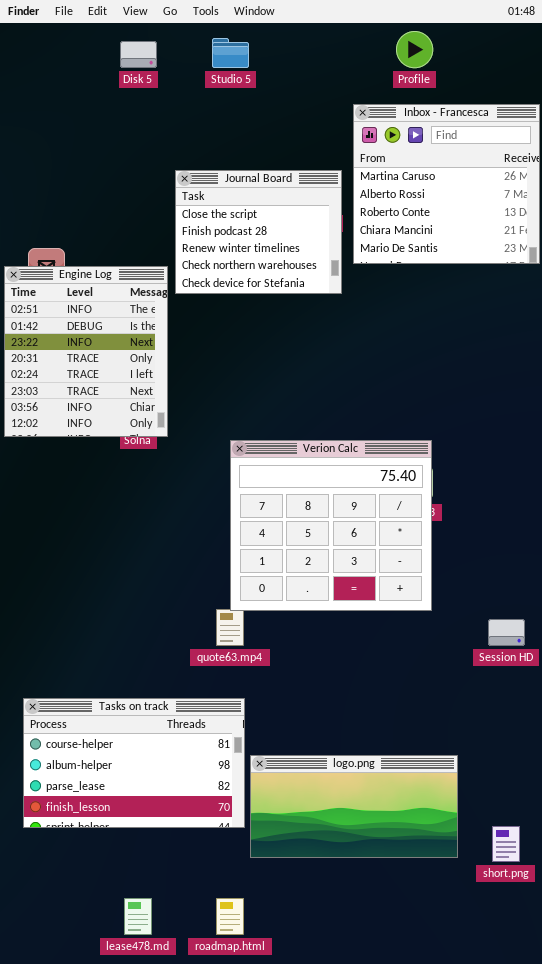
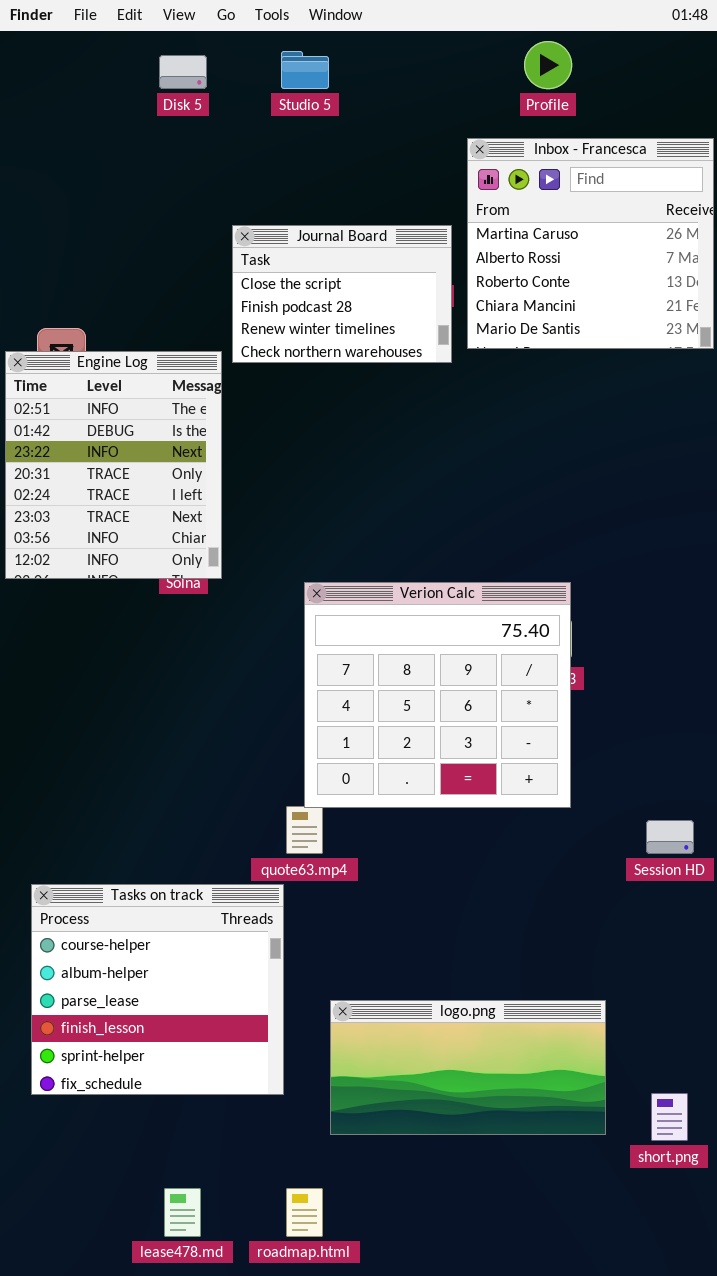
Journal Board: [175,170,342,294] -> [232,225,452,363], resized
Tasks on track: [23,698,245,828] -> [31,884,284,1095], resized

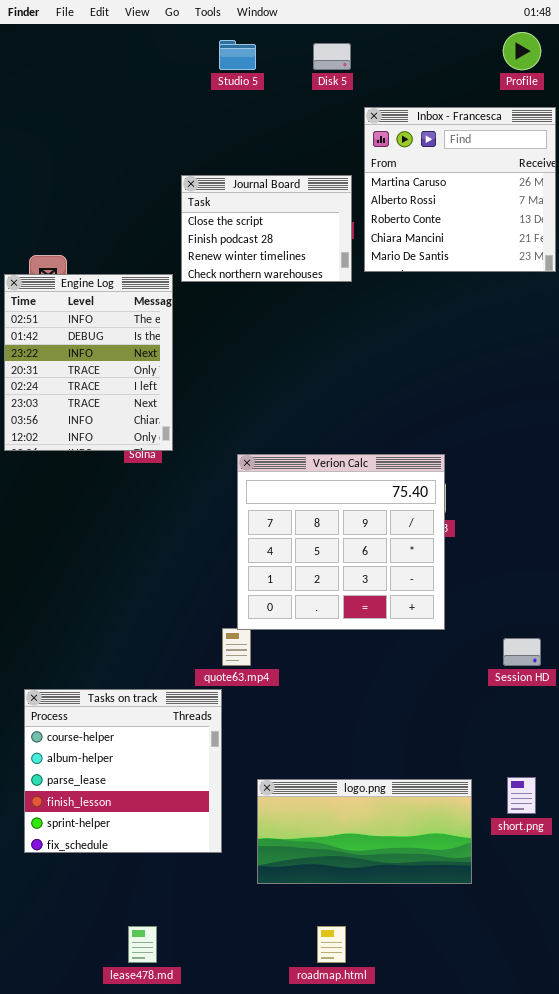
Profile: [524,41,572,89] -> [503,32,541,70], moved
Disk 5: [159,55,207,89] -> [313,43,351,70], moved
short.png: [651,1093,688,1141] -> [507,777,536,814], moved
roadmap.html: [286,1188,323,1237] -> [317,926,346,963], moved

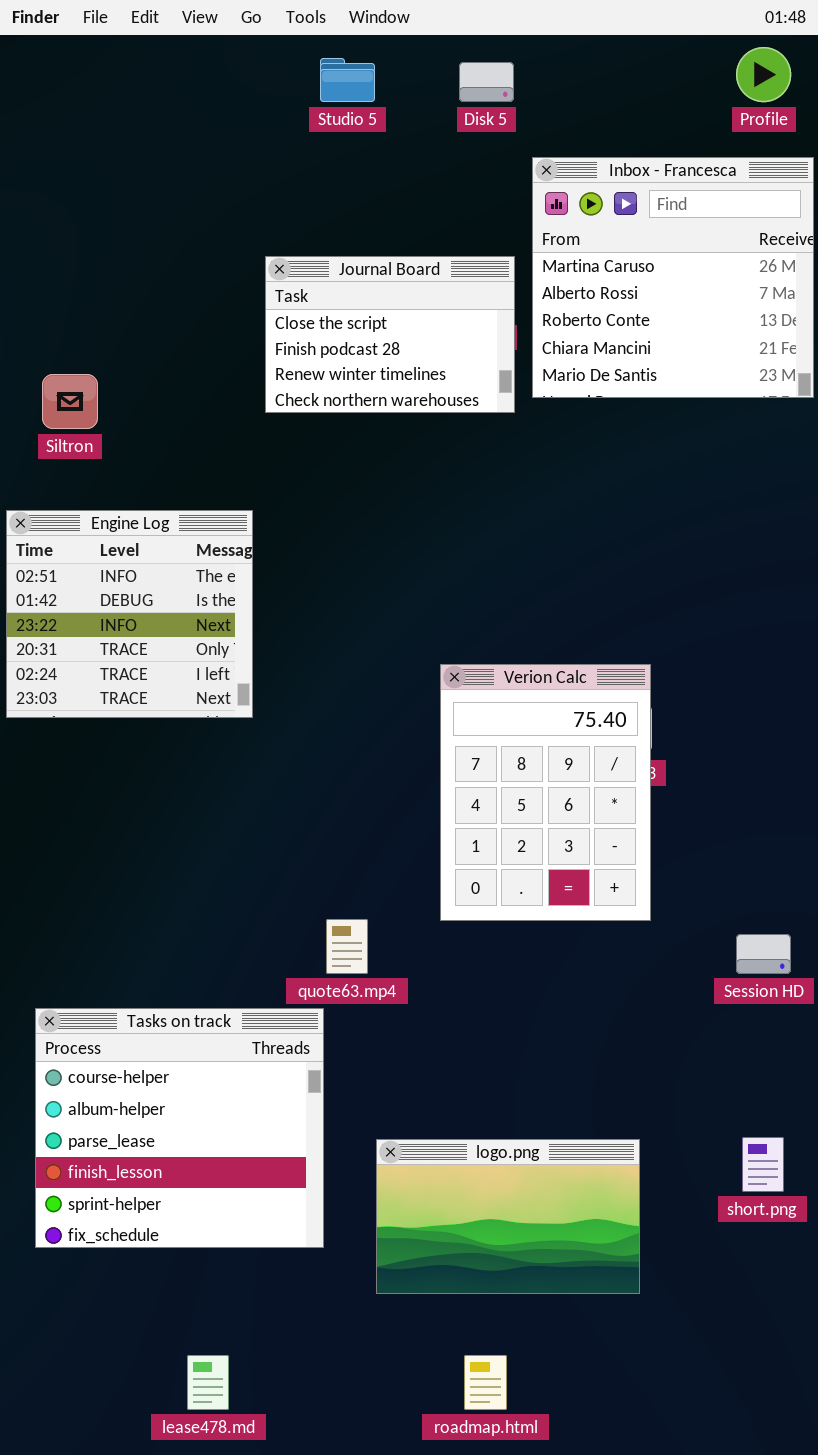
Engine Log: [4,274,173,451] -> [6,510,253,718], moved, resized
Verion Calc: [237,454,445,630] -> [440,664,651,921], resized
logo.png: [257,779,472,884] -> [376,1139,640,1294], resized

